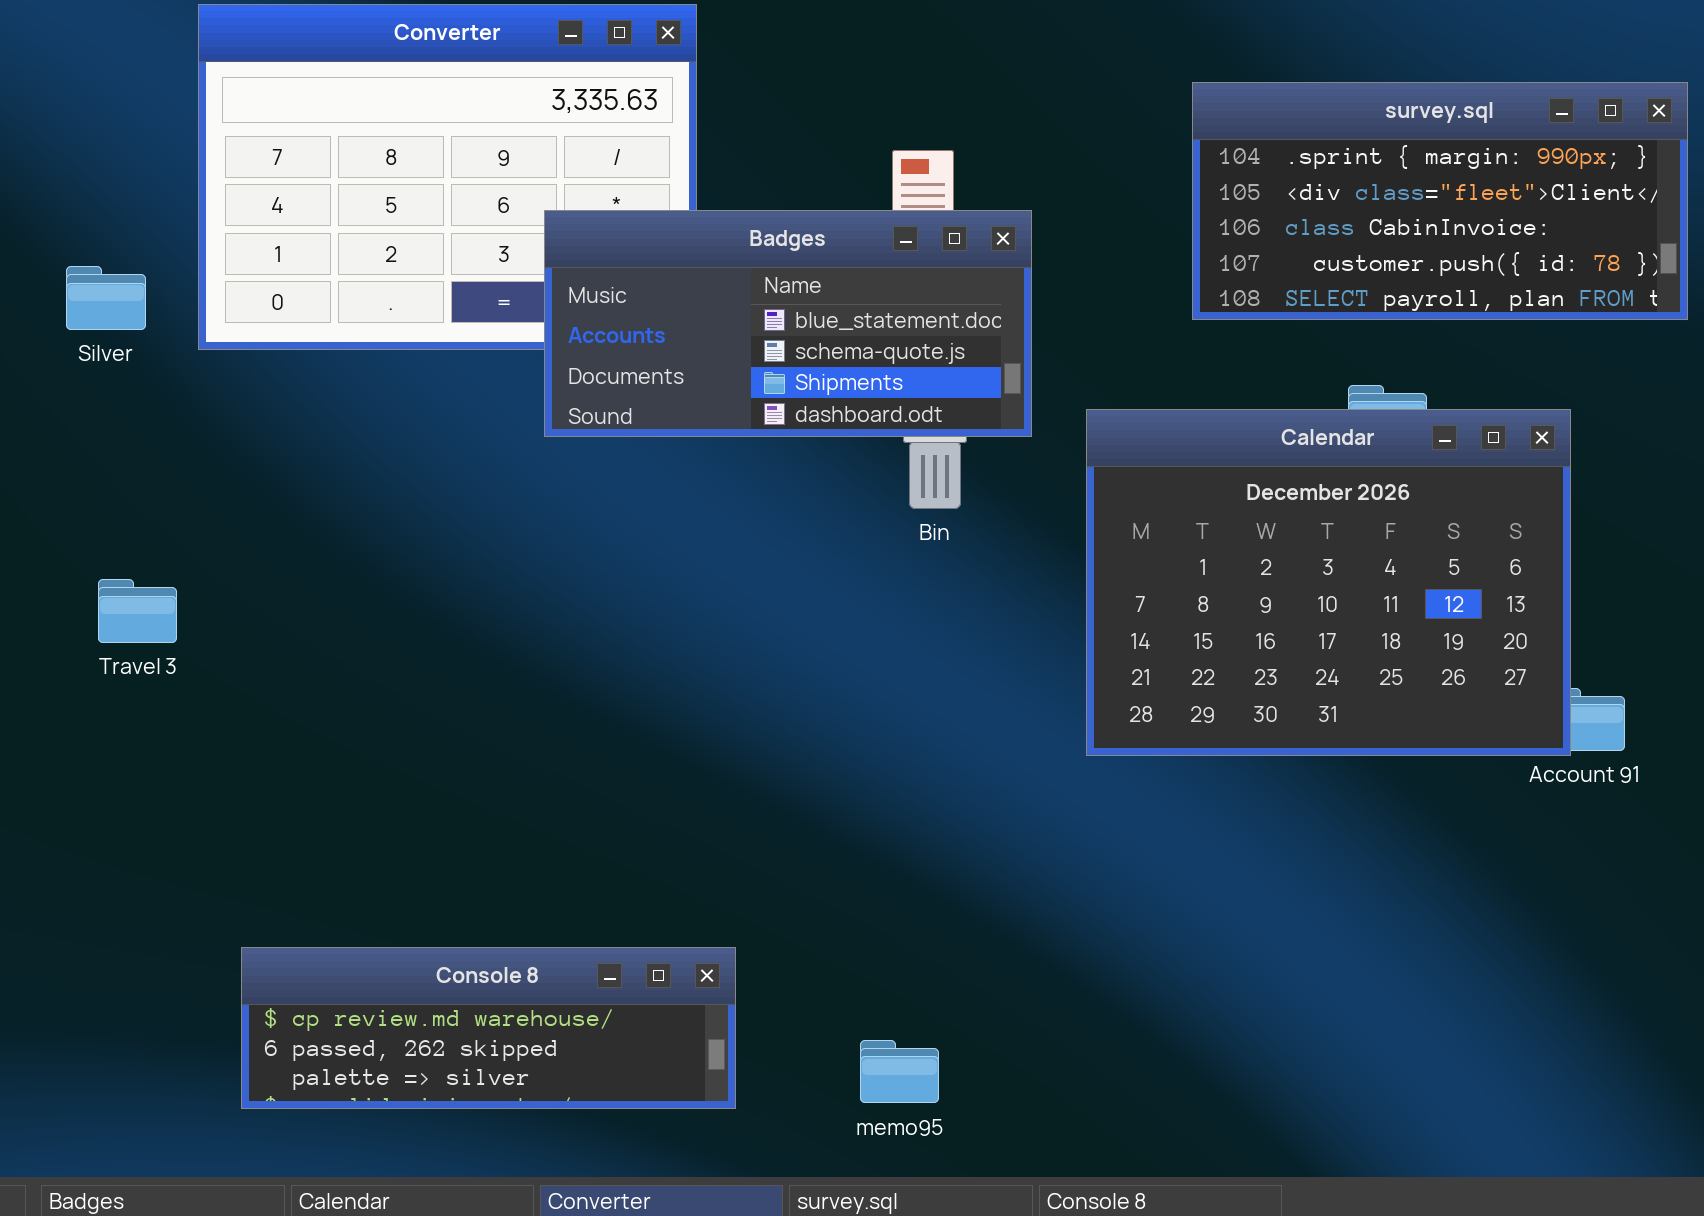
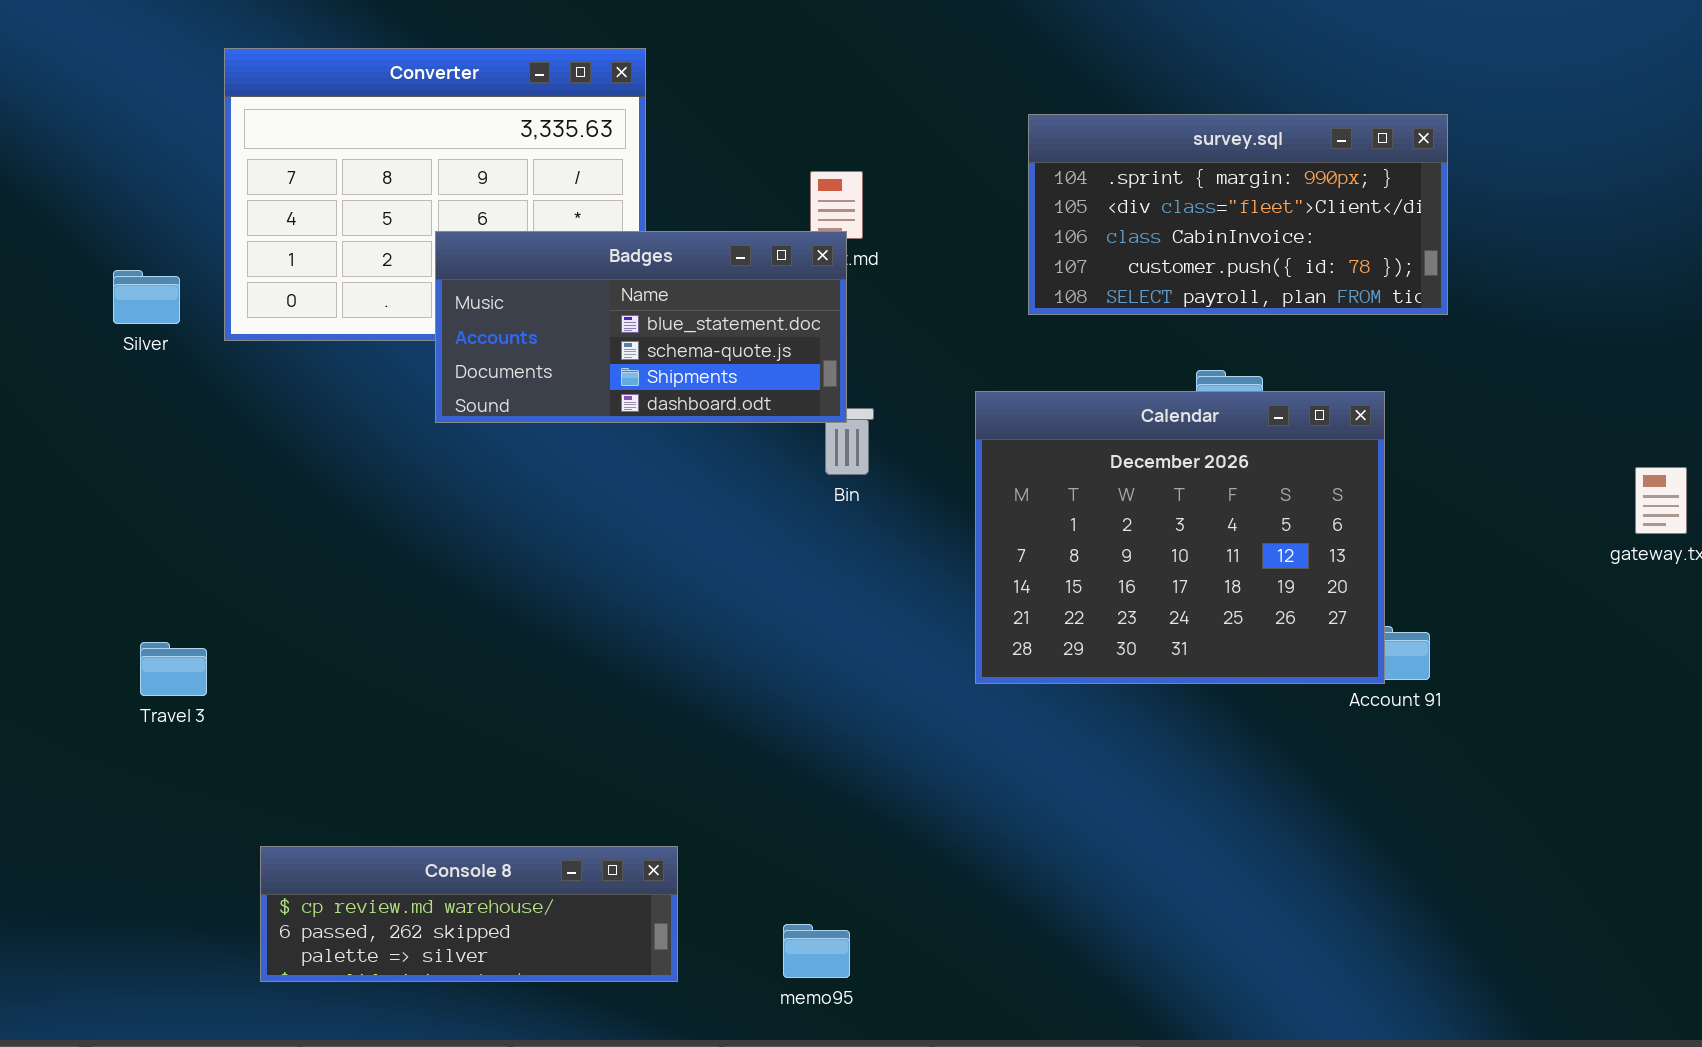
survey.sql: [1192,82,1688,320] -> [1028,114,1448,315], moved
Badges: [544,210,1032,437] -> [435,231,847,423], moved
Travel 3: [98,579,177,643] -> [140,642,207,696], moved

